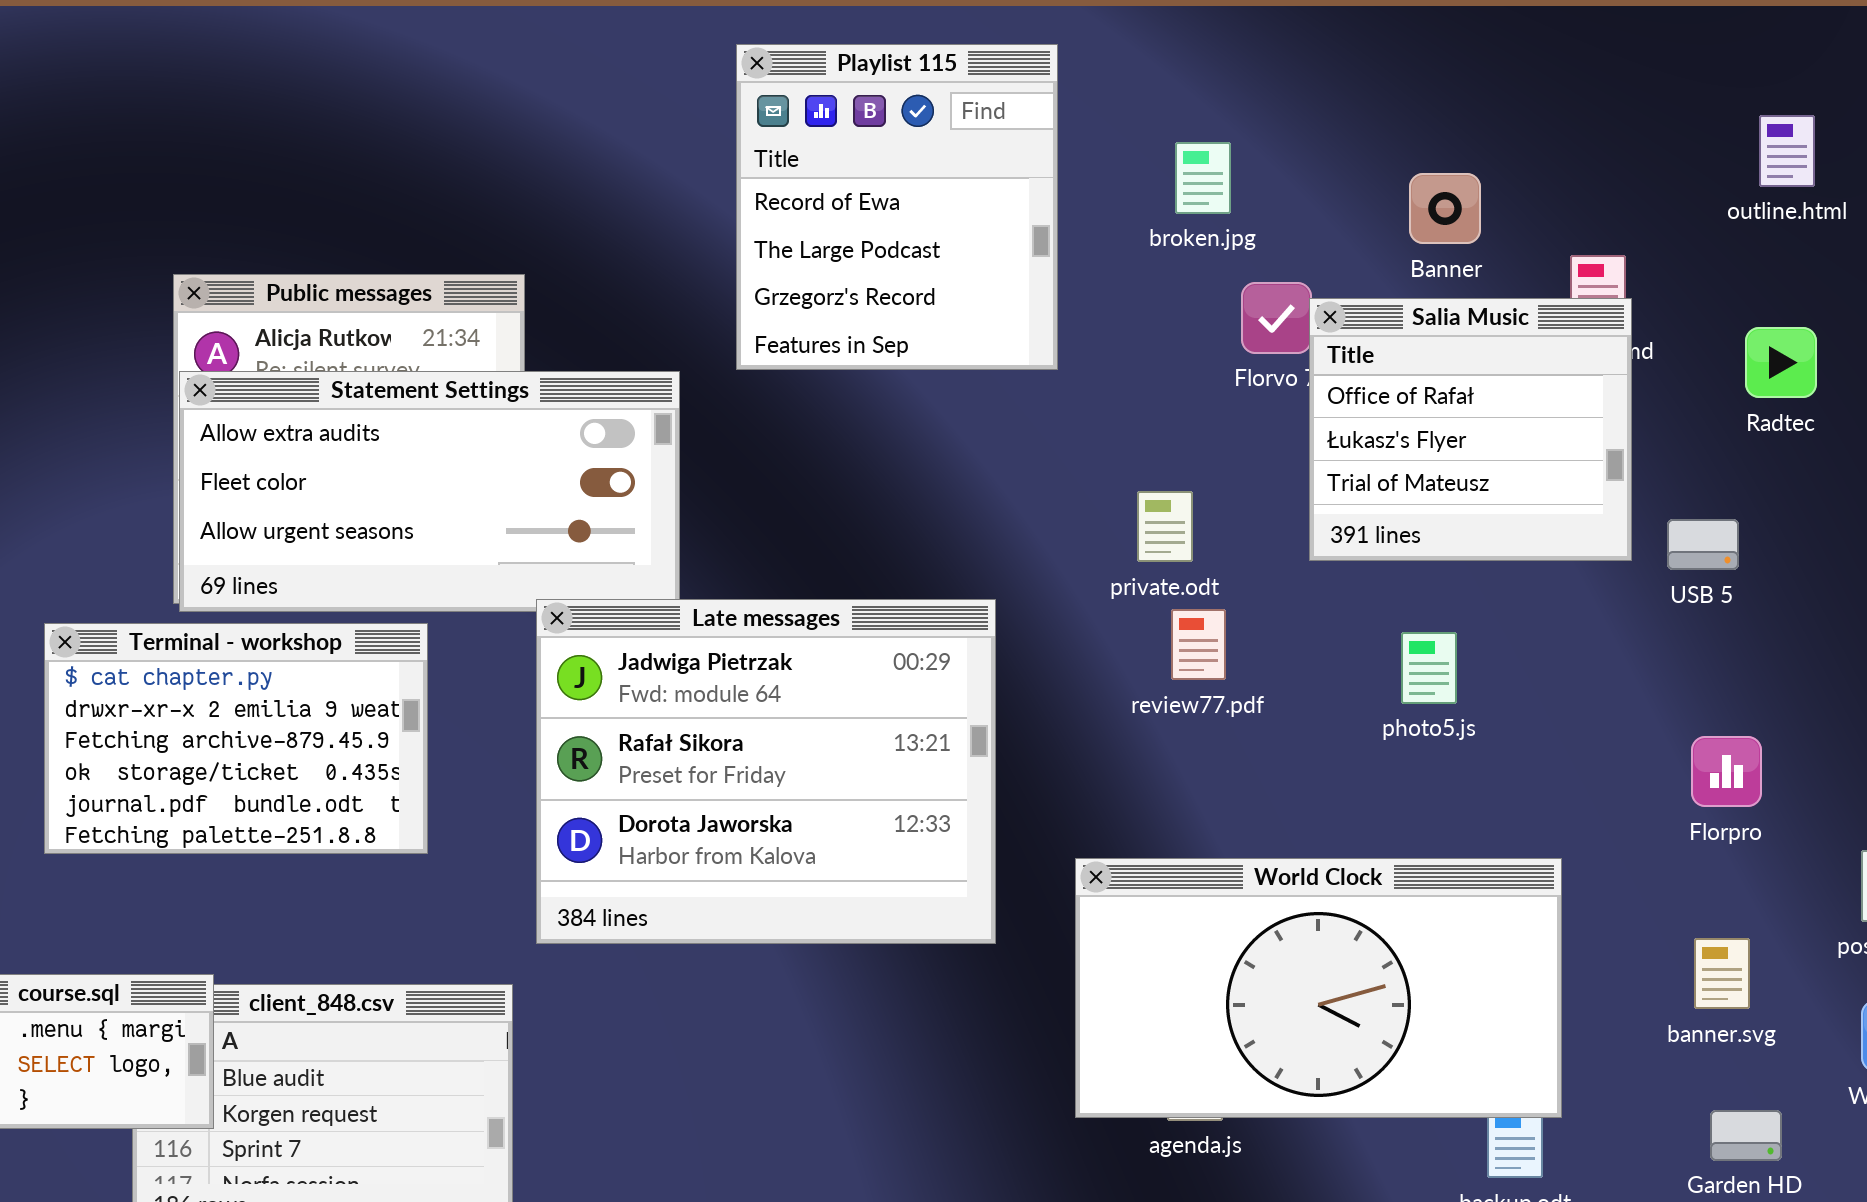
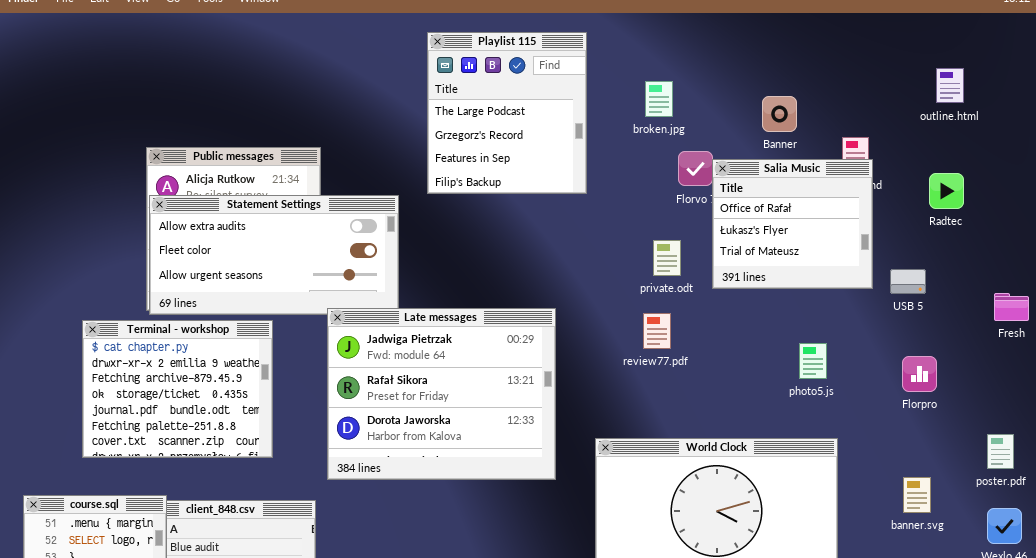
Playlist 115: [736,44,1058,370] -> [427,32,587,194], scrolled down 1 row
private.odt: [1137,491,1193,562] -> [653,240,681,276], moved
Terminal - workshop: [44,623,428,854] -> [82,320,273,458], resized
photo5.js: [1401,632,1457,704] -> [799,343,827,379], moved
Florpro: [1691,736,1762,807] -> [902,356,937,392], moved

